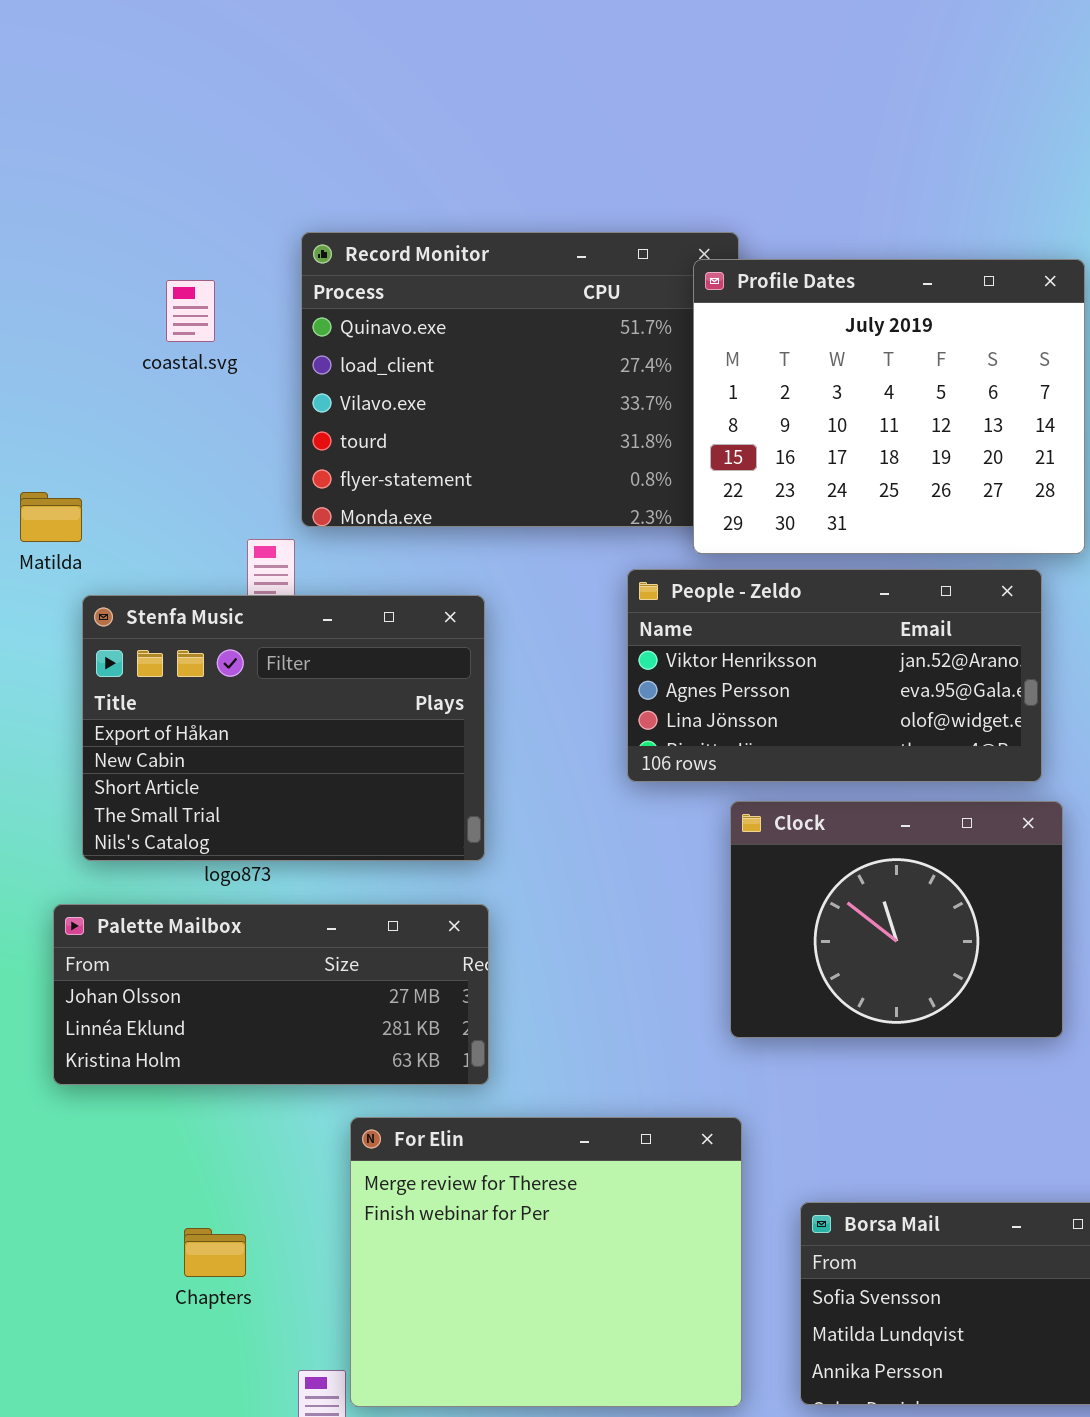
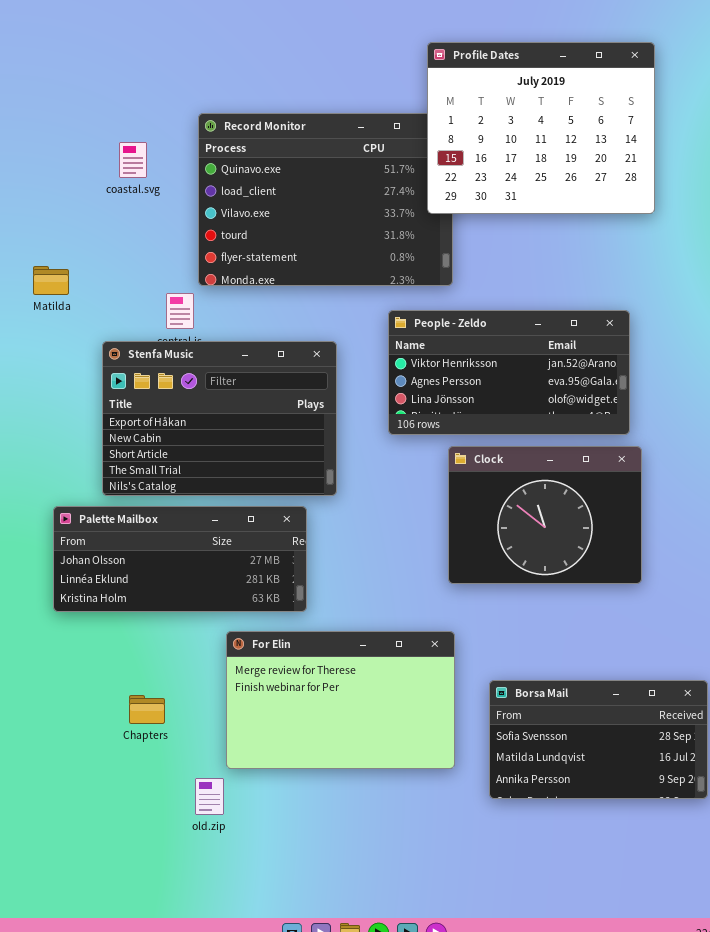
Profile Dates: [693,259,1085,554] -> [427,42,655,214], moved
Stenfa Music: [82,595,485,861] -> [102,341,337,496], moved
For Elin: [350,1117,742,1407] -> [226,631,455,769], resized

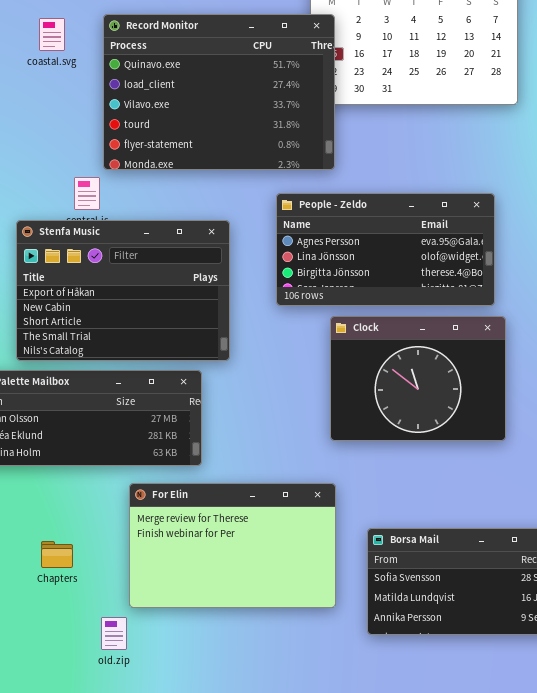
Record Monitor: [198,113,453,286] -> [103,14,335,170], raised
coastal.svg: [119,142,147,178] -> [39,18,65,51], moved
People - Zeldo: [388,310,630,435] -> [276,193,495,306], scrolled down 1 row

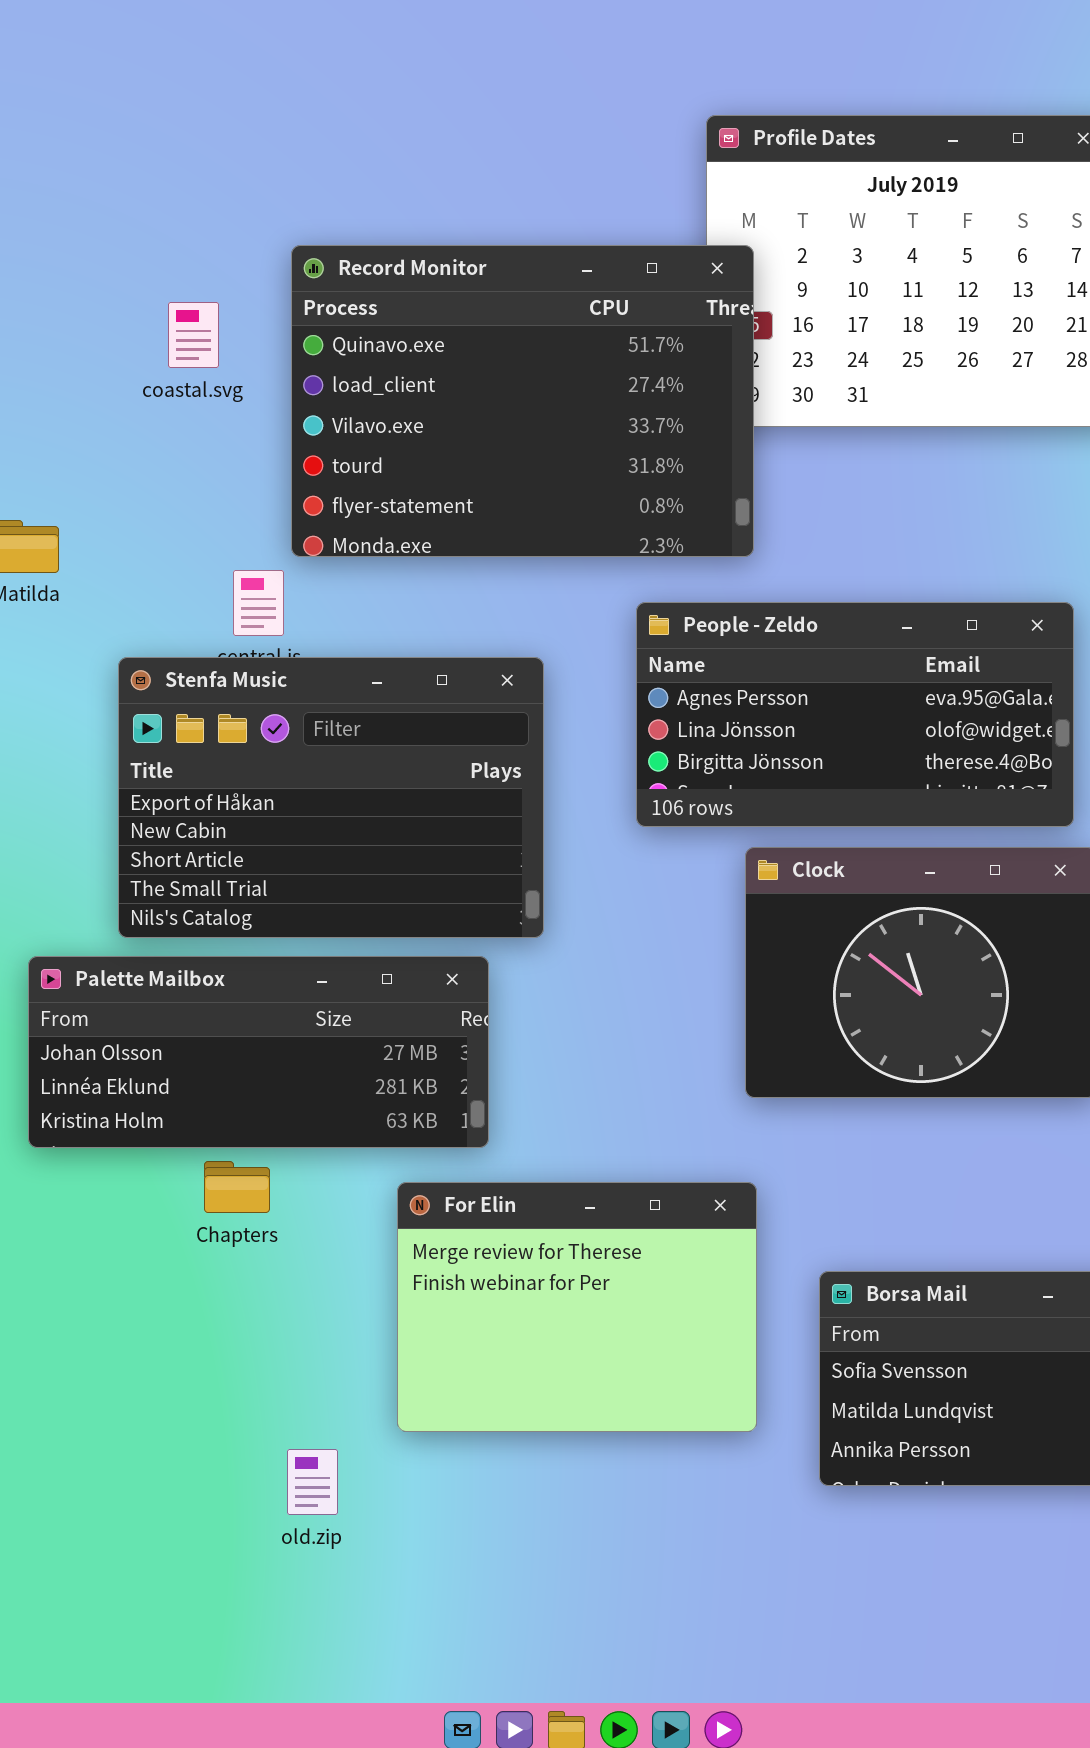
coastal.svg: [39,18,65,51] -> [168,302,219,368], moved
For Elin: [129,483,336,608] -> [397,1182,757,1432], resized
Chapters: [41,541,73,568] -> [204,1161,270,1213], moved

